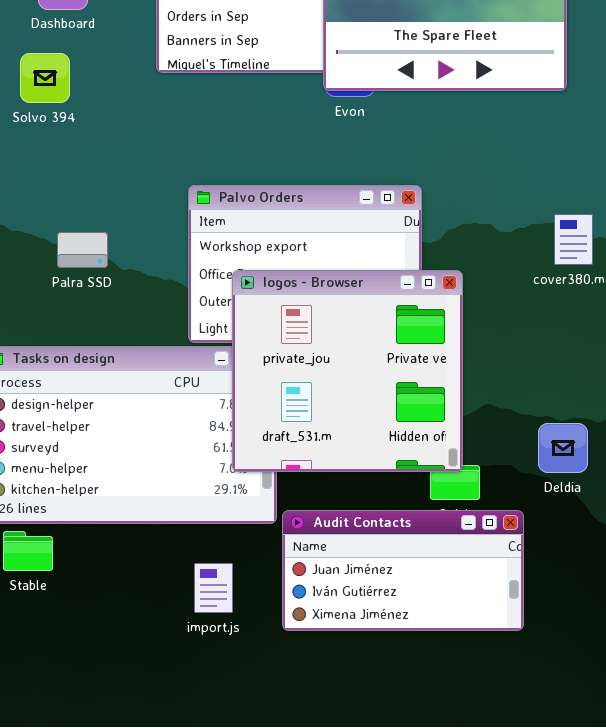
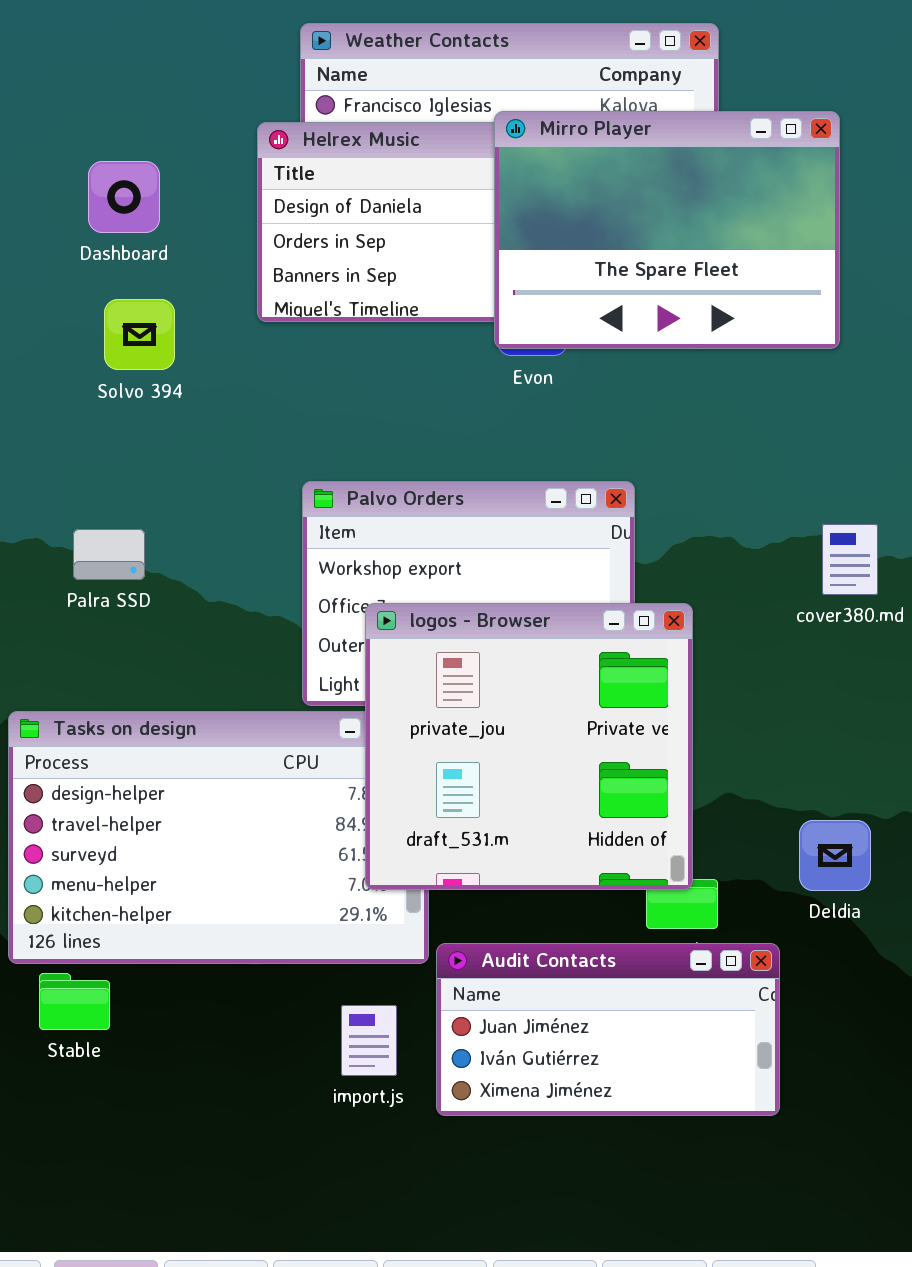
Solvo 394: [20,53,70,103] -> [104,299,175,370], moved
Palra SSD: [57,232,108,268] -> [73,529,145,580], moved
import.js: [194,563,233,613] -> [341,1005,397,1076], moved

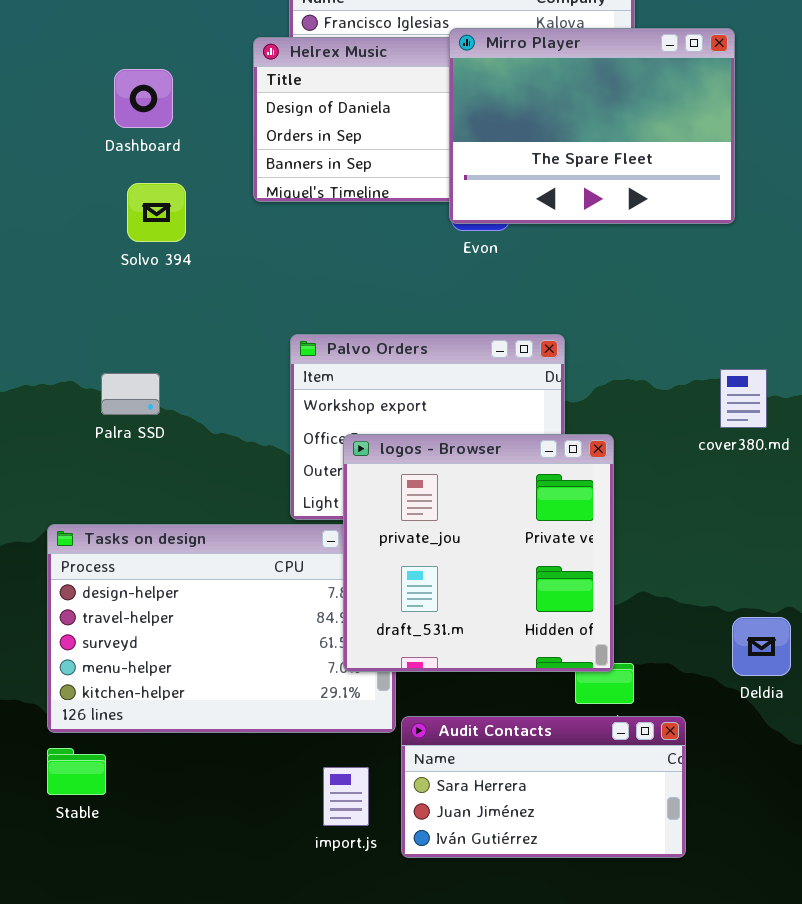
Deldia: [799,820,871,891] -> [732,617,791,676], moved
Audit Contacts: [436,943,780,1116] -> [401,716,686,858], scrolled up 1 row
Stable: [39,973,110,1030] -> [47,748,106,795], moved

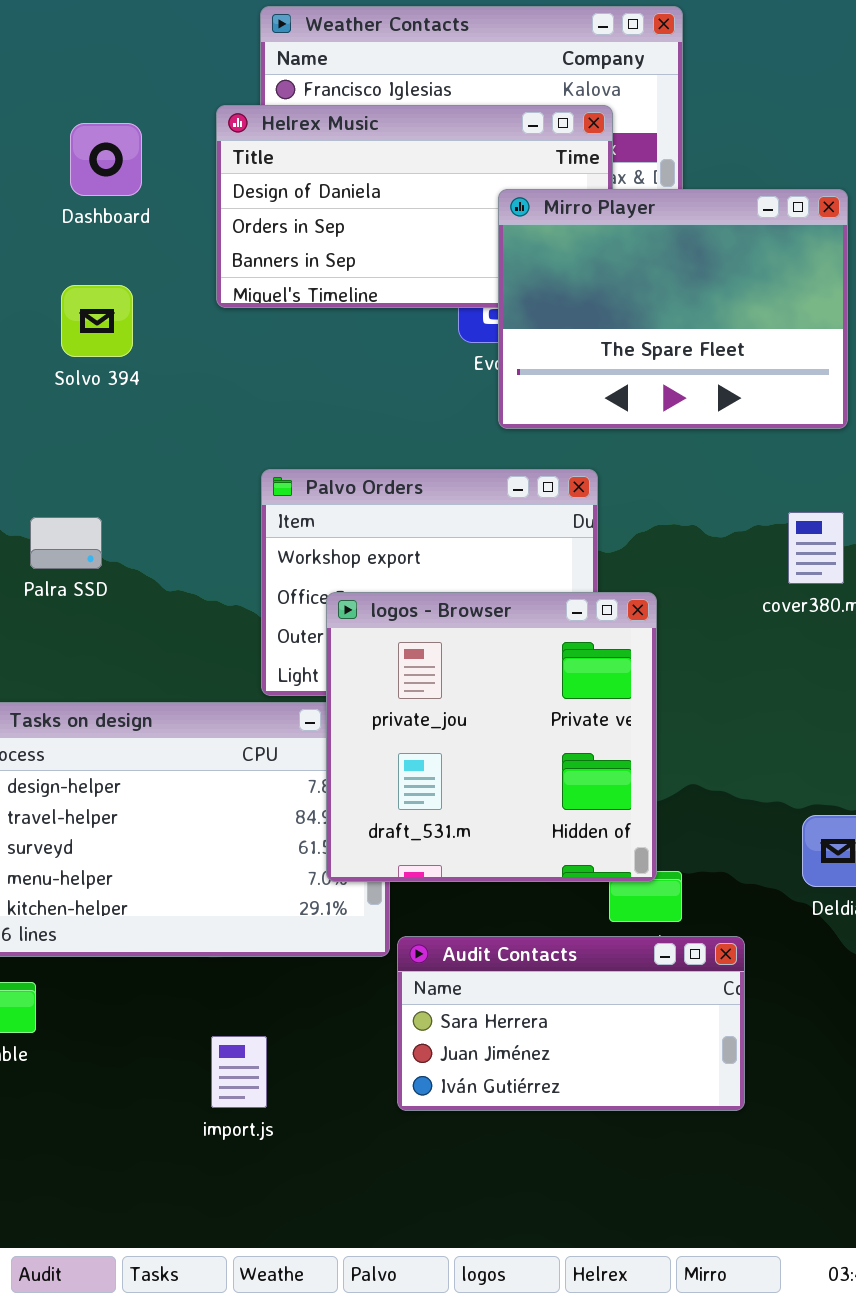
Mirro Player: [449,28,735,224] -> [498,189,848,429], moved
Dashboard: [114,69,173,128] -> [70,123,142,196], moved
import.js: [323,767,369,826] -> [211,1036,267,1108], moved

